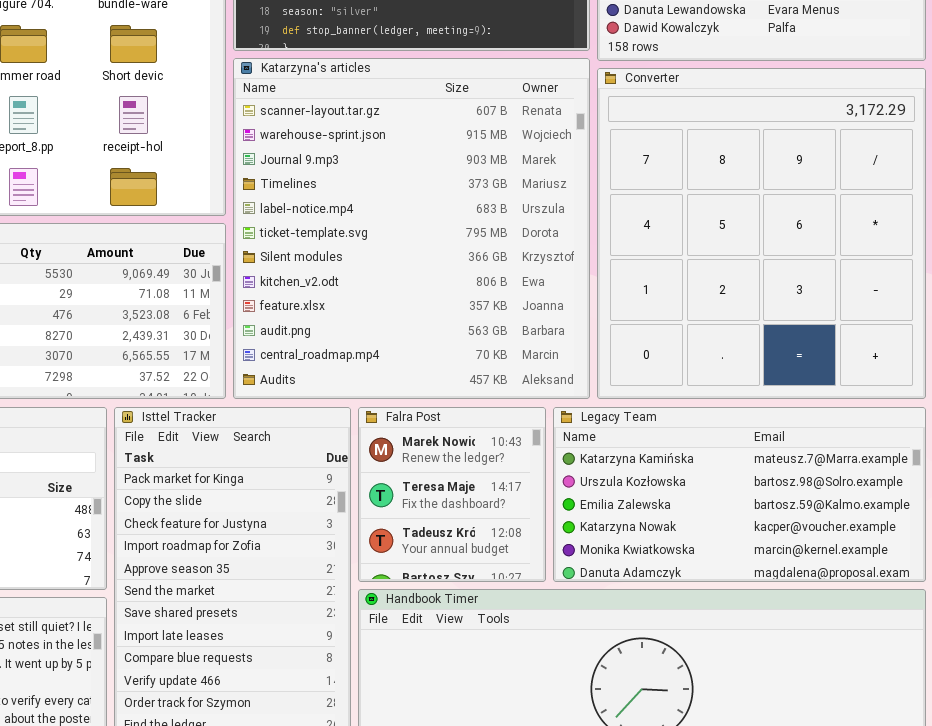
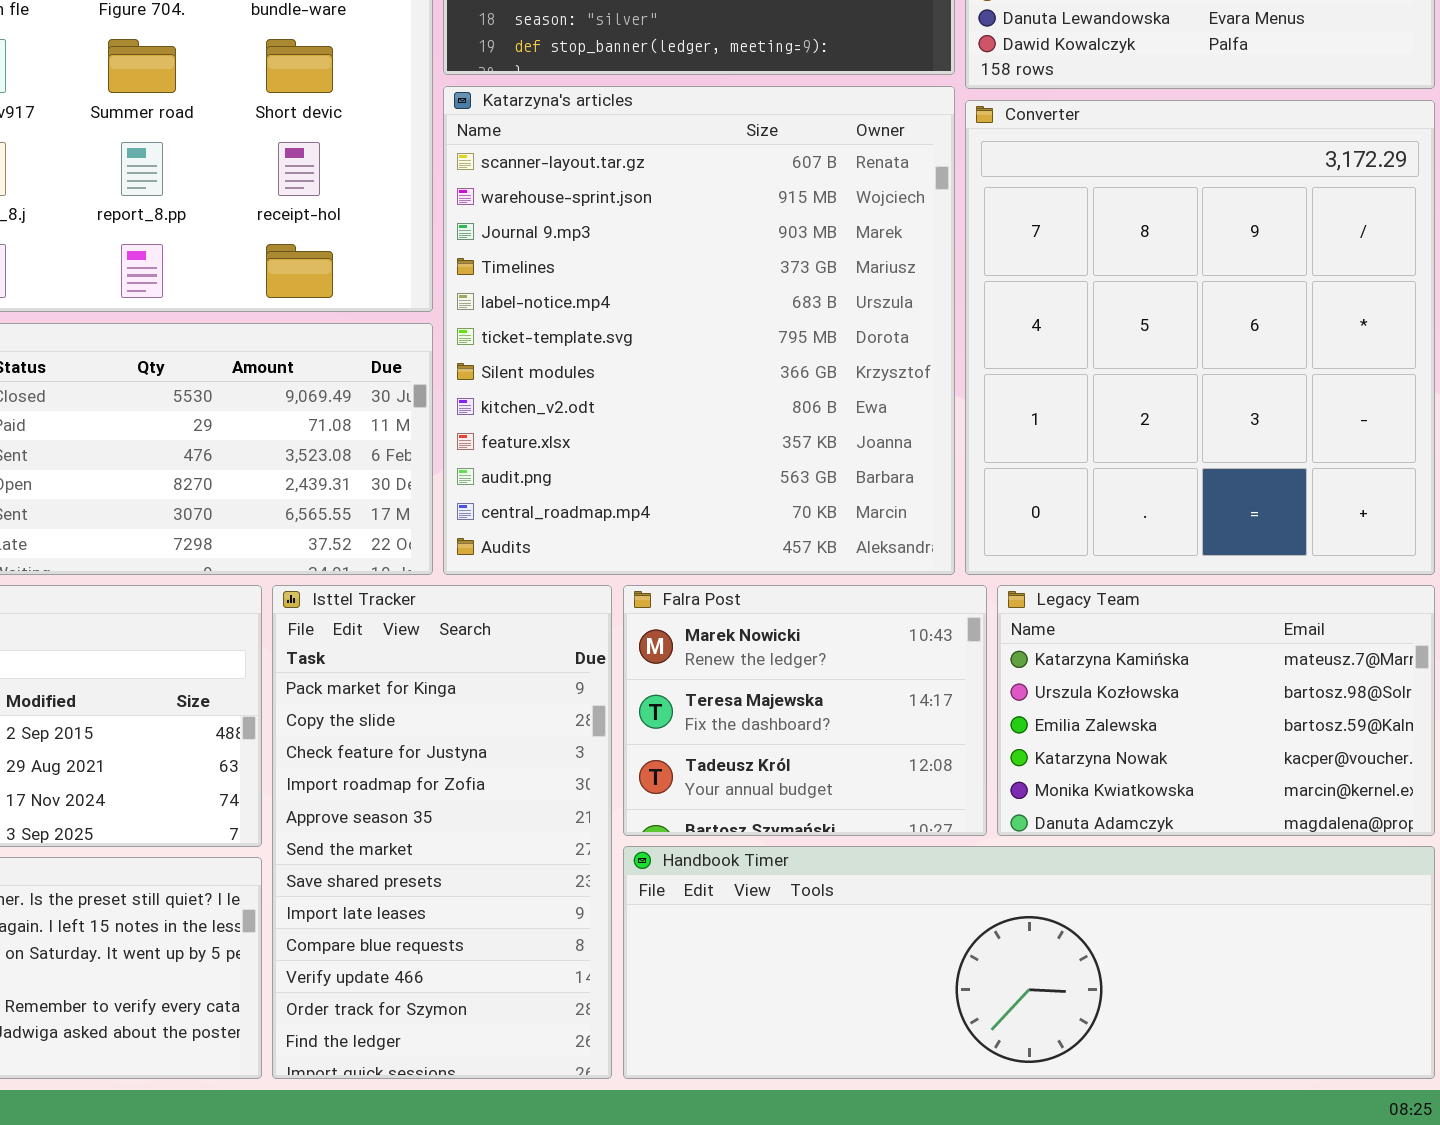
Falra Post: [358,407,546,582] -> [623,585,987,836], resized
Legacy Team: [553,407,926,582] -> [997,585,1435,836], resized

